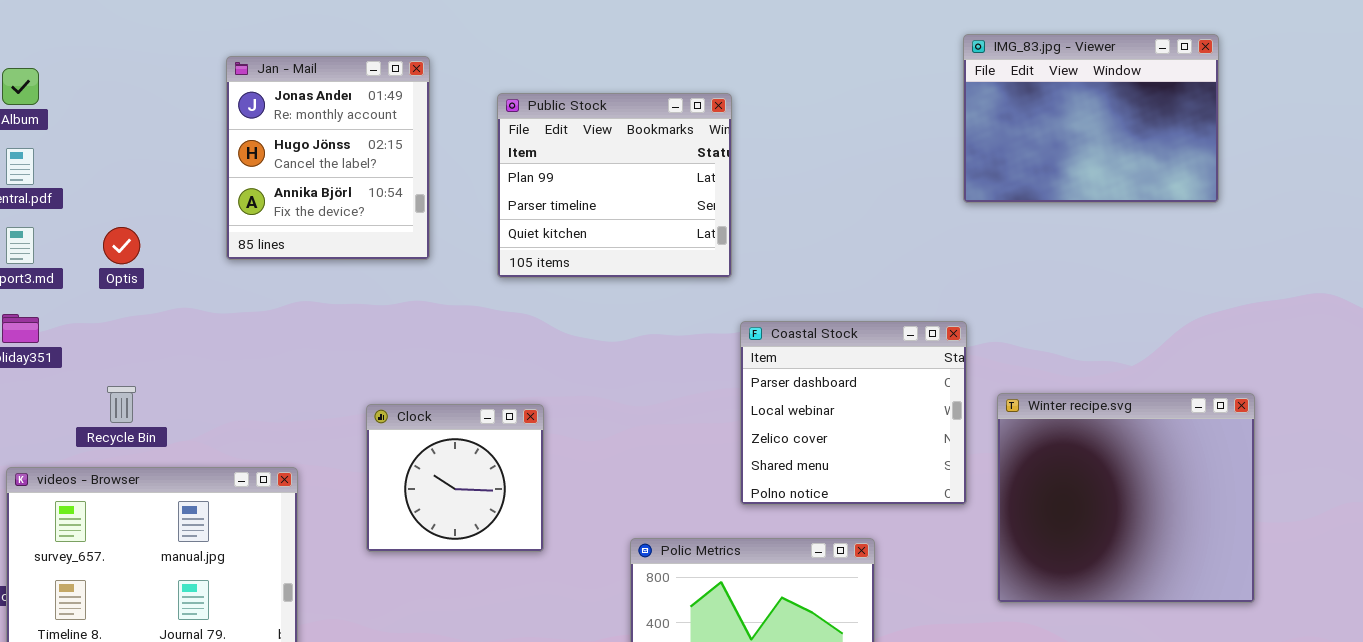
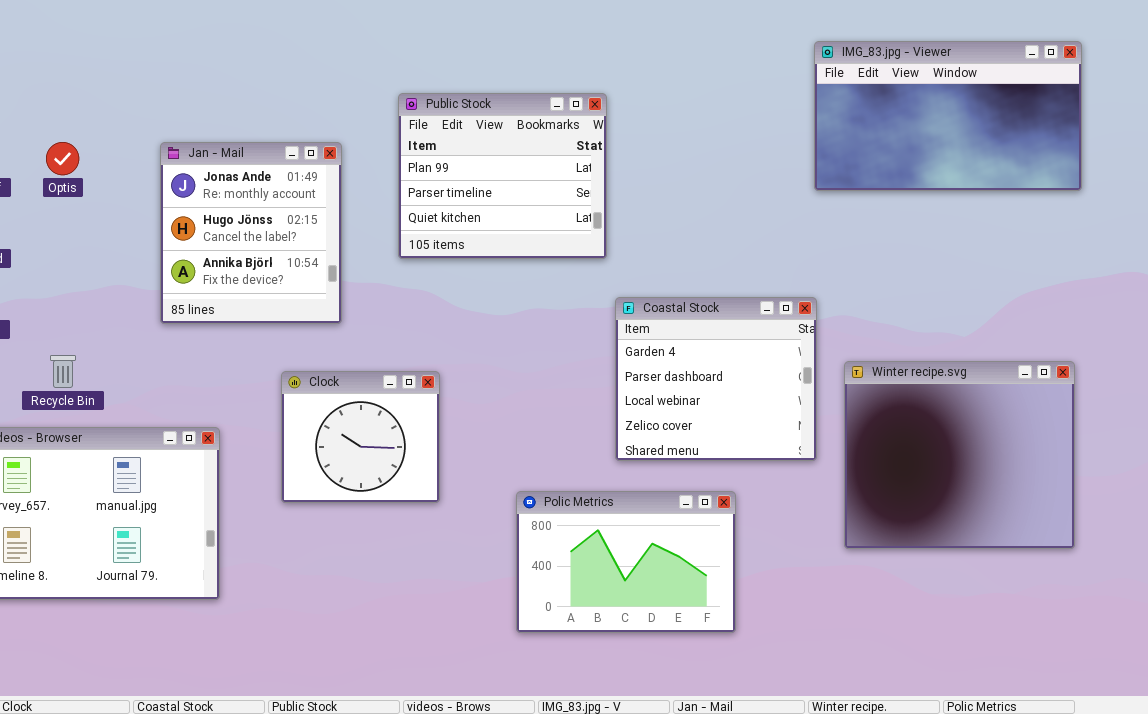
IMG_83.jpg - Viewer: [963,34,1219,203] -> [814,41,1082,191], resized
Jan - Mail: [226,56,430,260] -> [160,142,342,324], moved
Optis: [103,227,140,264] -> [46,142,79,175], moved
Coastal Stock: [740,321,967,505] -> [615,297,817,461], scrolled up 1 row

